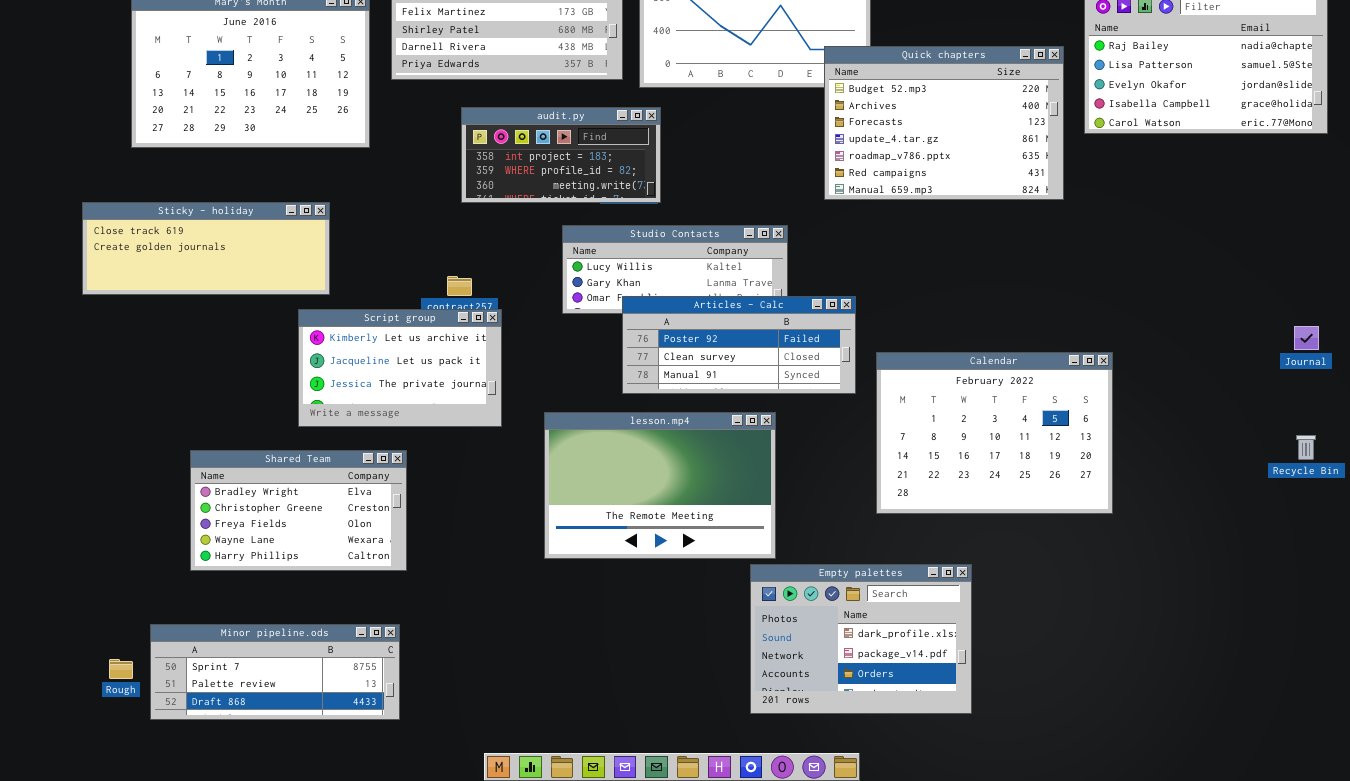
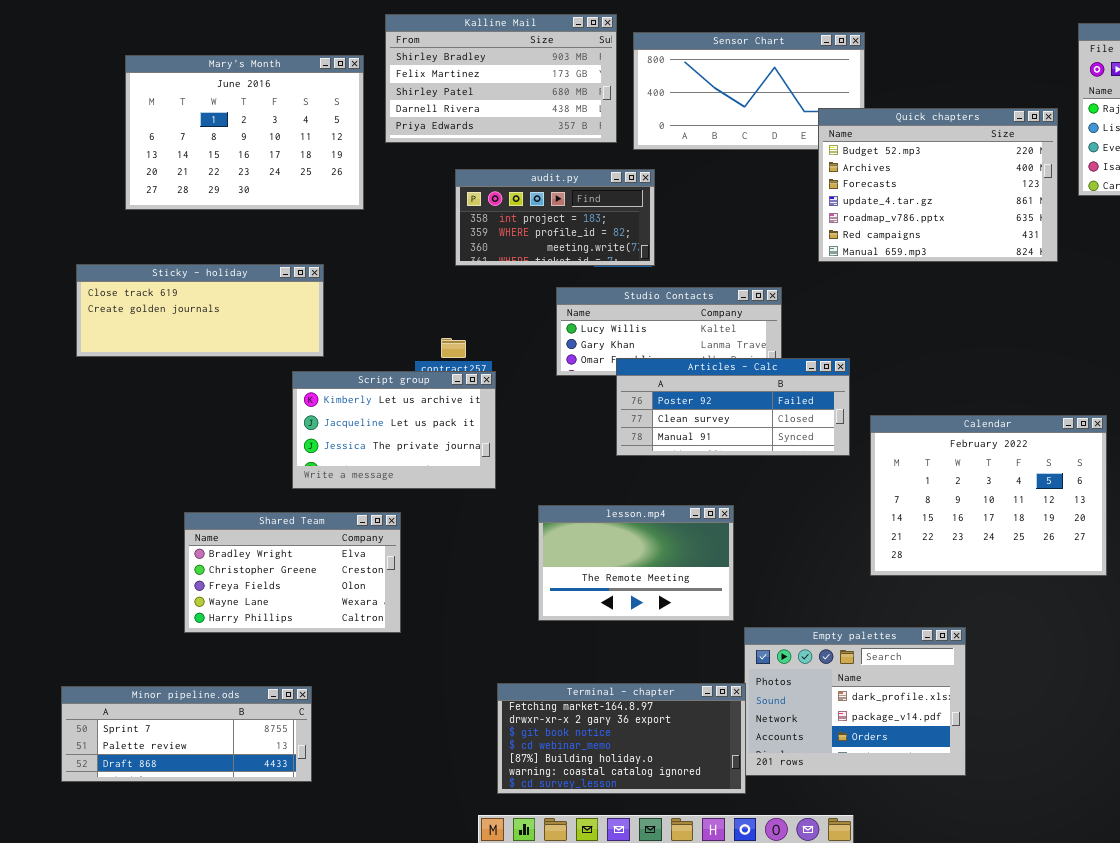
lesson.mp4: [544,412,776,559] -> [538,505,734,621], resized
Terminal - chapter: none -> [497,683,746,794], opened
Minor pipeline.ods: [150,624,400,720] -> [61,686,312,782], moved

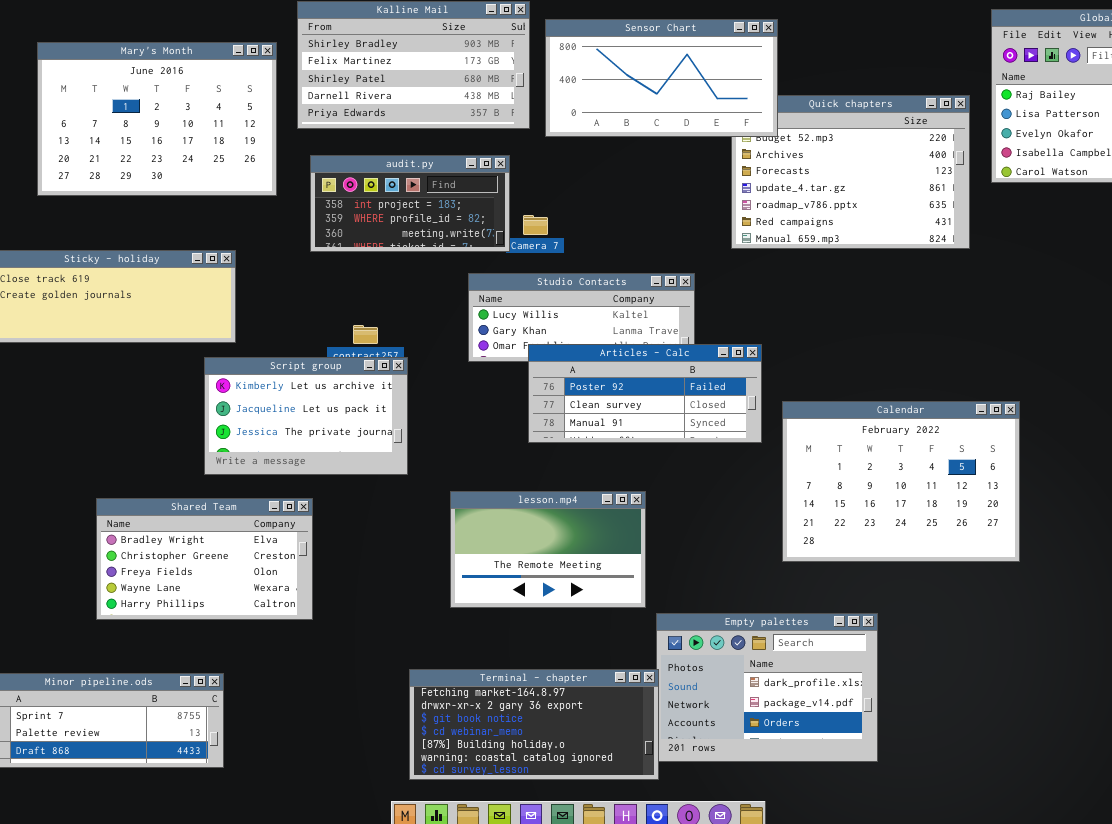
Sensor Chart: [633,32,865,150] -> [545,19,778,137], raised
audit.py: [455,169,655,266] -> [310,155,510,252], moved

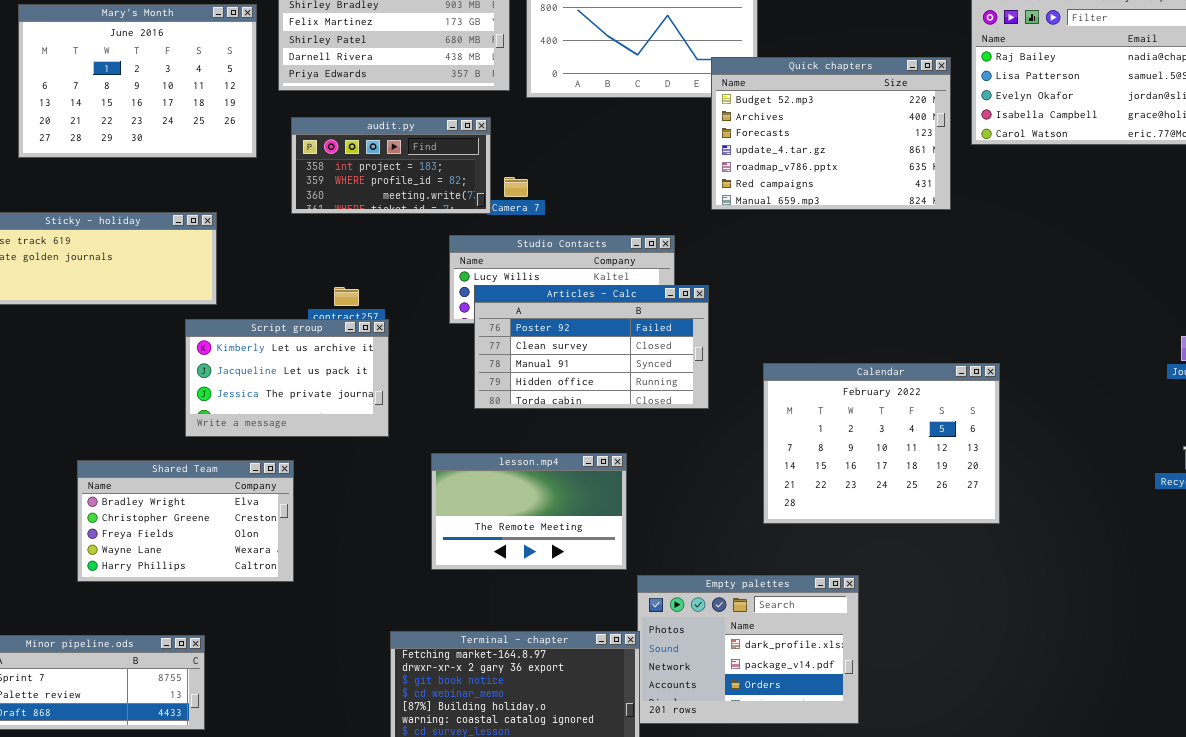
Quick chapters: [731,95,970,249] -> [711,57,951,210], raised
Articles - Calc: [528,344,762,443] -> [474,285,709,409], moved, resized

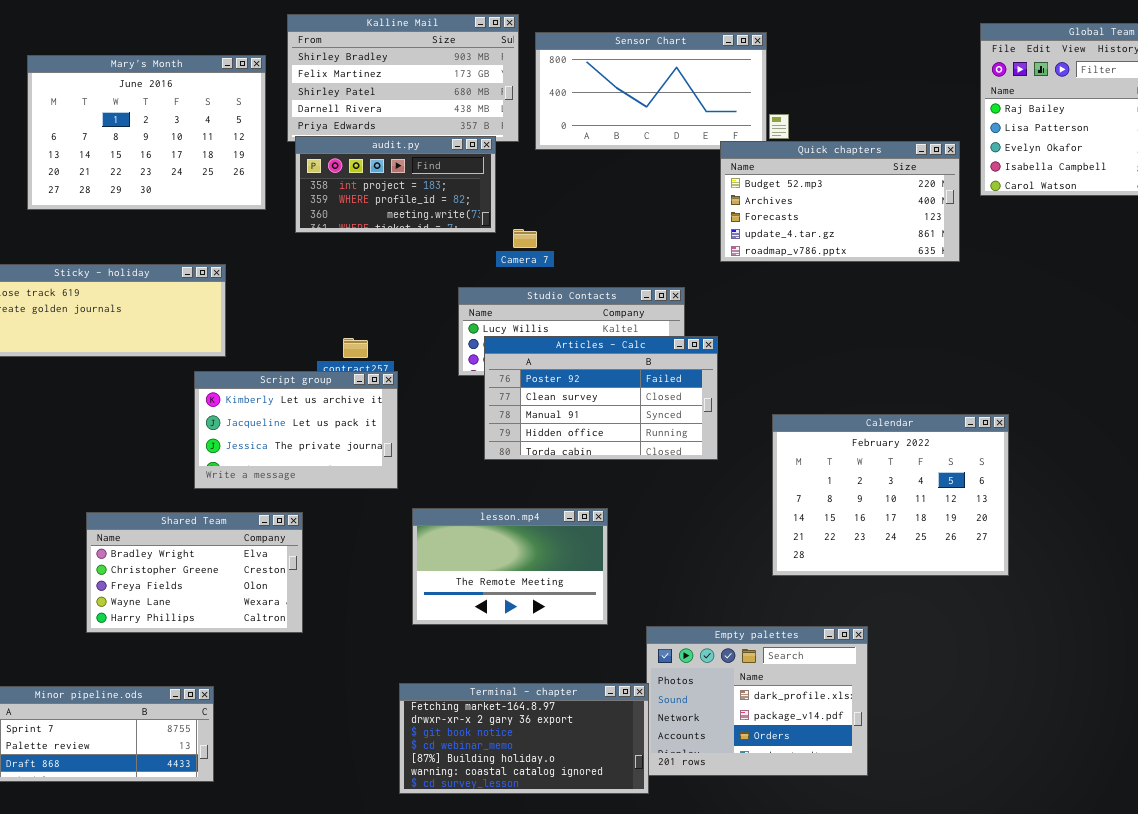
Quick chapters: [711,57,951,210] -> [720,141,960,262], resized
audit.py: [291,117,491,214] -> [295,136,496,233], moved
lesson.mp4: [431,453,627,570] -> [412,508,608,625], moved

